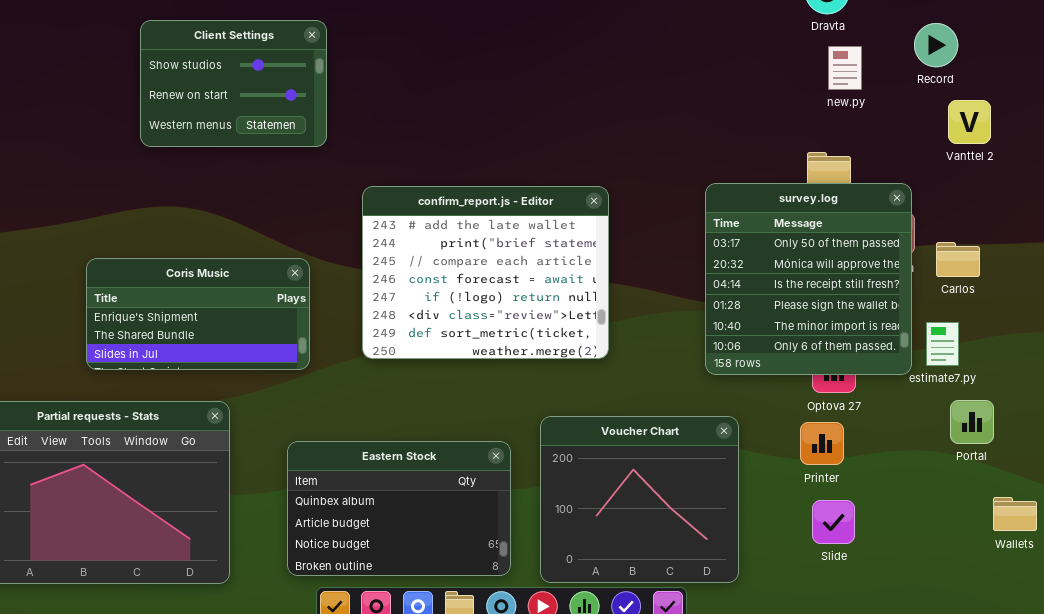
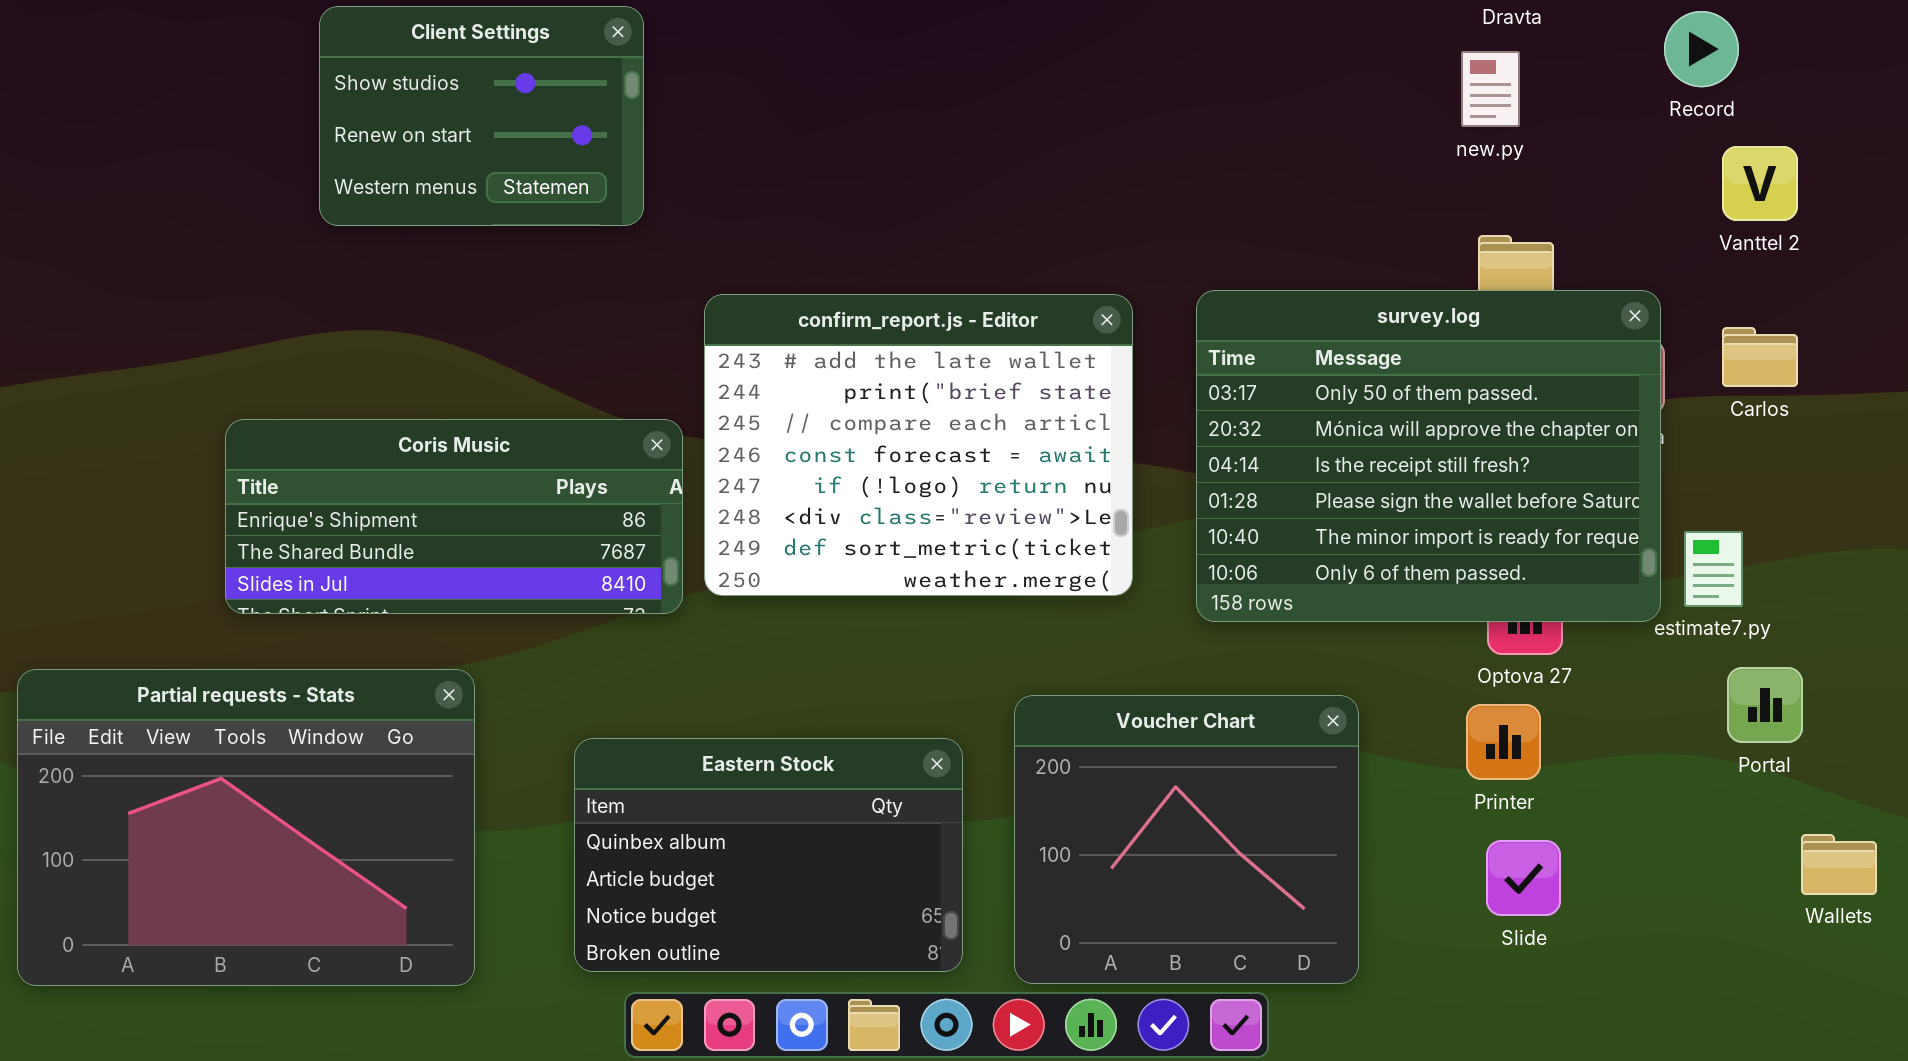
new.py: [828,46,862,90] -> [1461,51,1520,127], moved
survey.log: [705,183,912,375] -> [1196,290,1661,622], resized
Carlos: [936,242,980,277] -> [1722,327,1798,387], moved
Coris Music: [86,258,310,370] -> [225,419,683,614], resized

